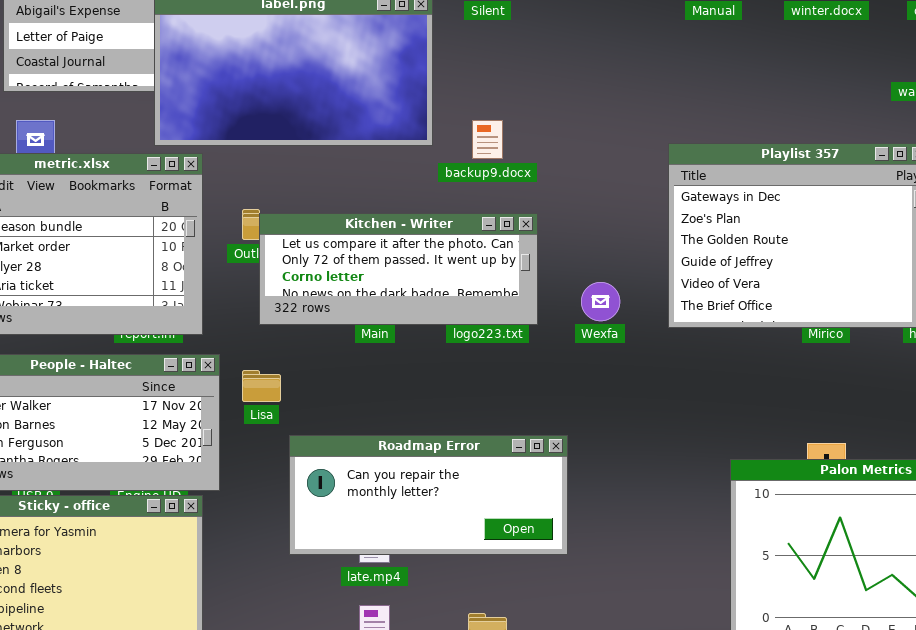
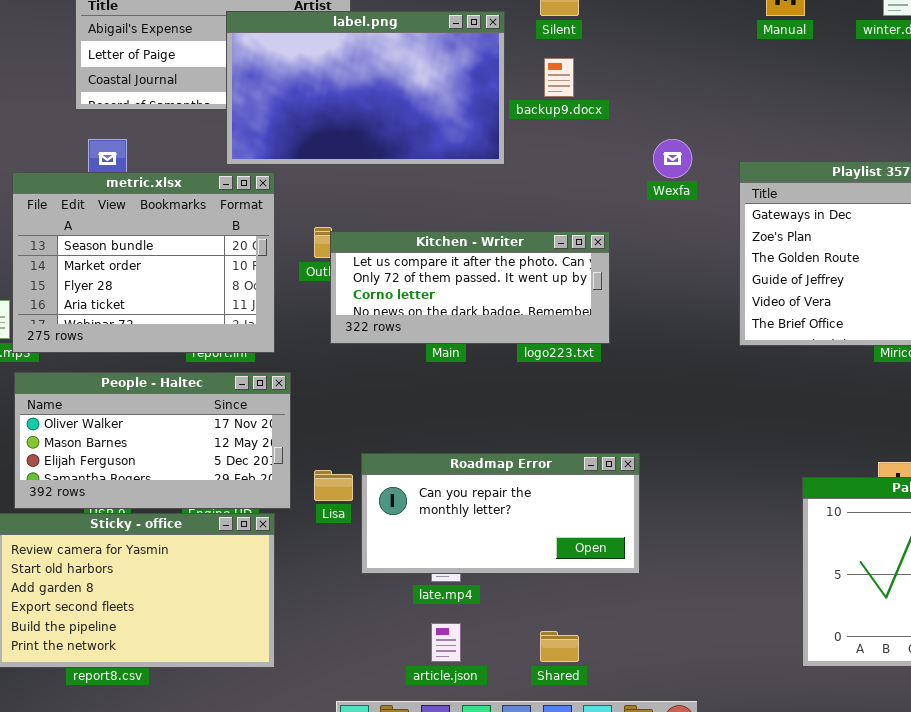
backup9.docx: [472,120,503,159] -> [544,58,574,97], moved
Wexfa: [581,282,620,321] -> [653,139,692,178], moved
Lisa: [242,370,281,402] -> [314,470,353,501], moved

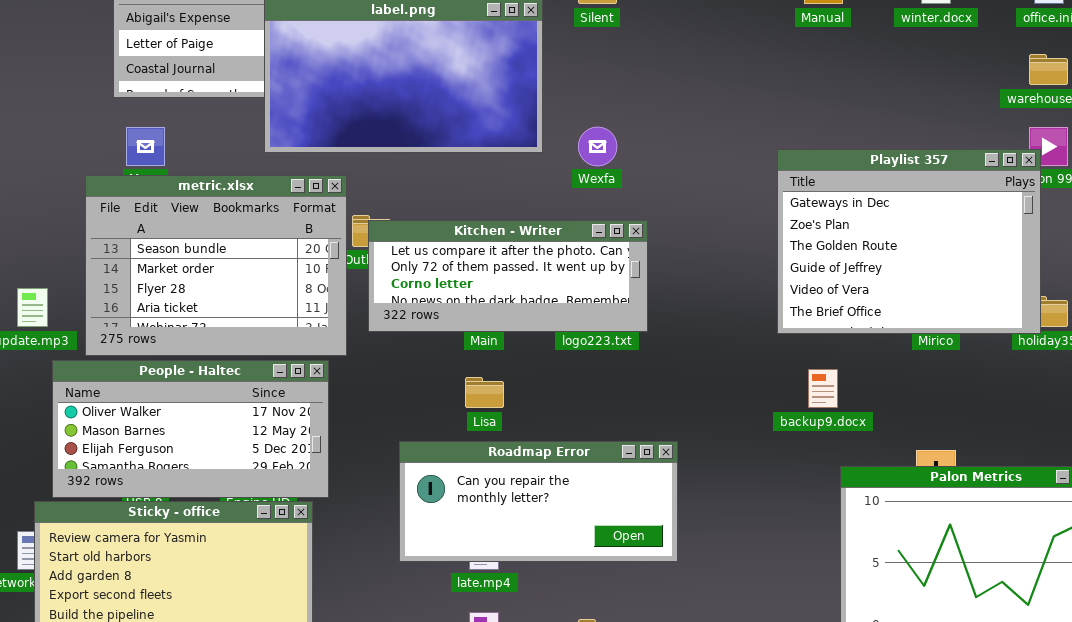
backup9.docx: [544,58,574,97] -> [808,369,838,408], moved
Wexfa: [653,139,692,178] -> [578,127,617,166], moved
metric.xlsx: [12,172,275,353] -> [85,175,347,356], moved
Lisa: [314,470,353,501] -> [465,377,504,408], moved

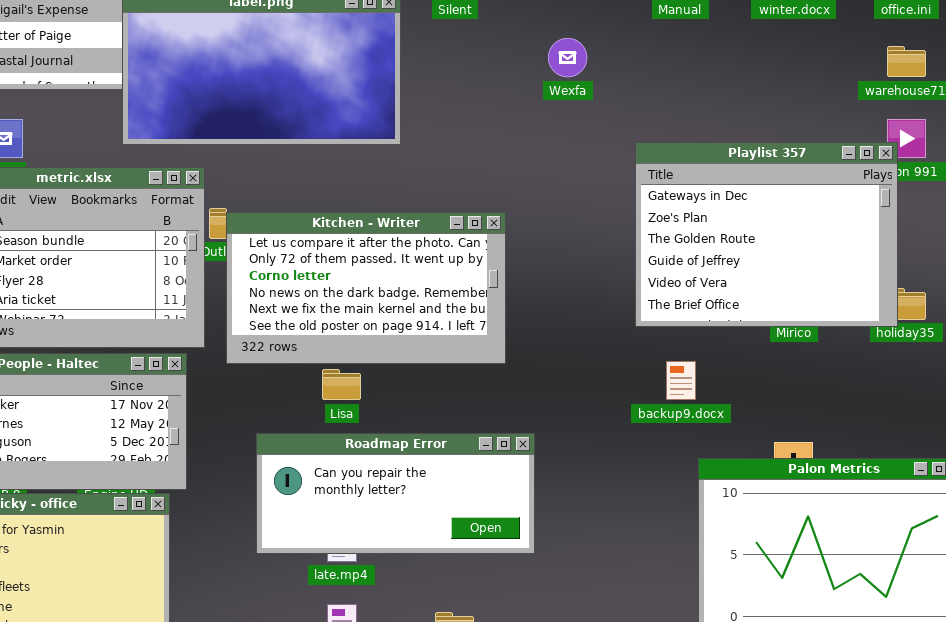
Wexfa: [578,127,617,166] -> [548,38,587,77], moved
Kitchen - Writer: [368,220,648,332] -> [226,212,506,364], resized

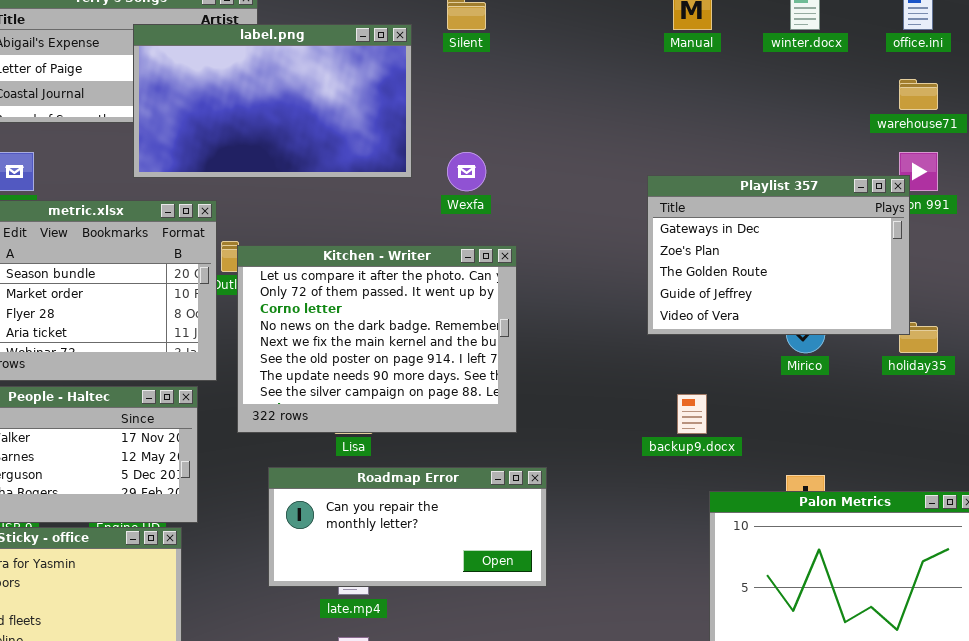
Wexfa: [548,38,587,77] -> [447,152,486,191], moved
Playlist 357: [635,142,898,327] -> [647,175,910,335], resized
Kitchen - Writer: [226,212,506,364] -> [237,245,517,433], resized

